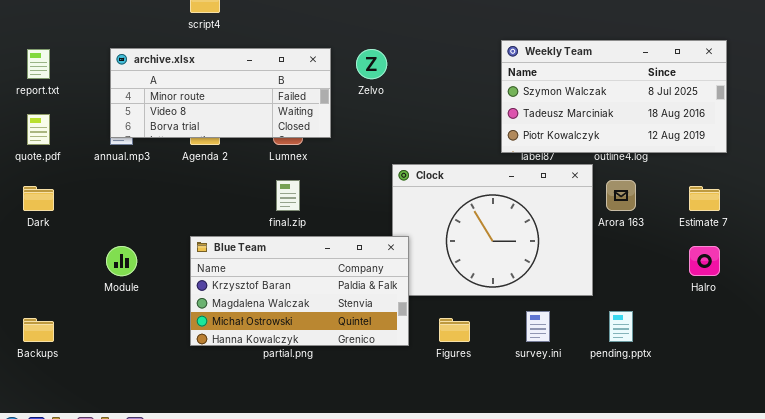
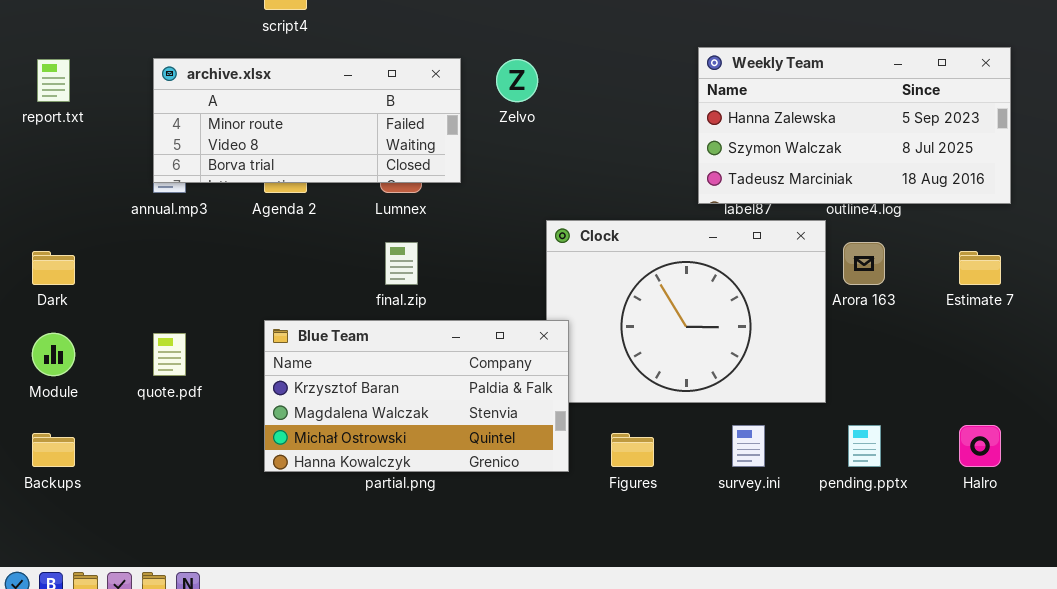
Weekly Team: [501,40,727,153] -> [698,47,1011,204], scrolled up 1 row
quote.pdf: [27,114,50,145] -> [153,333,186,376], moved
Module: [106,246,137,276] -> [32,333,75,376], moved
Halro: [689,246,720,276] -> [959,425,1001,467], moved

